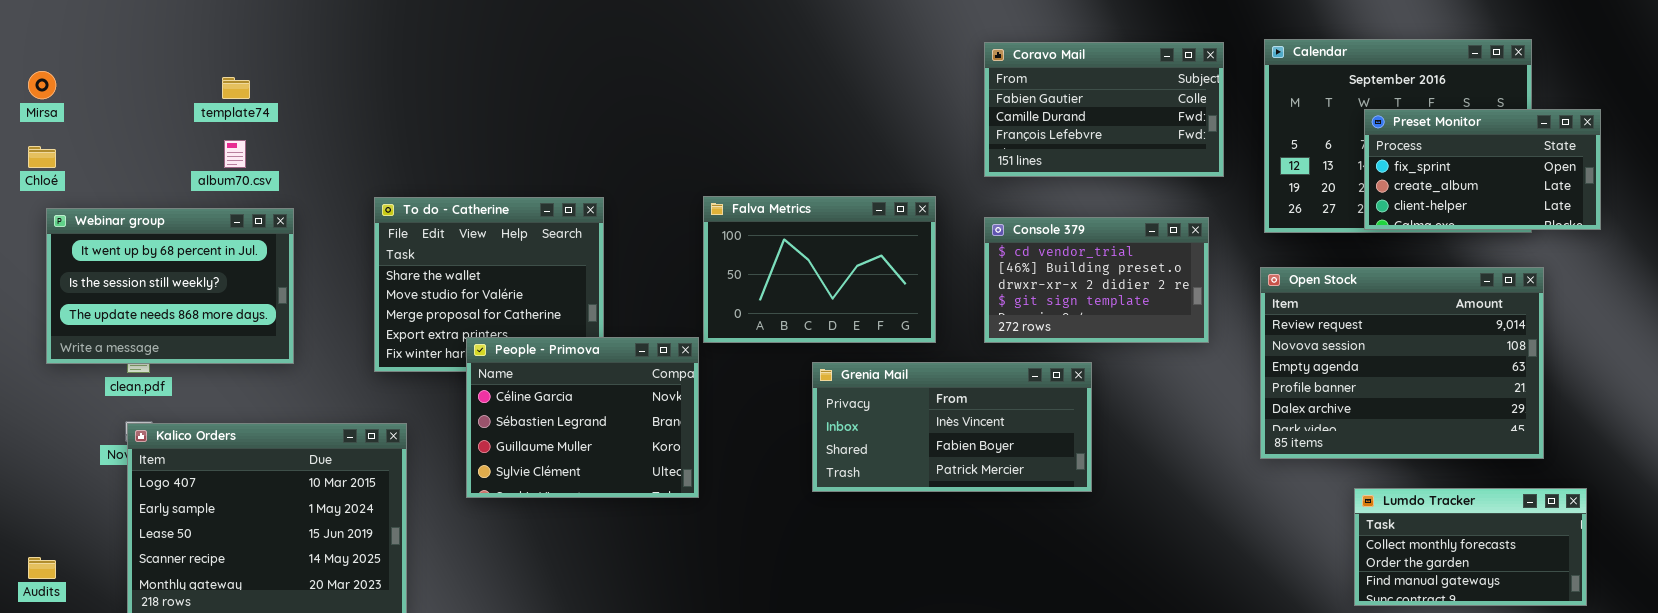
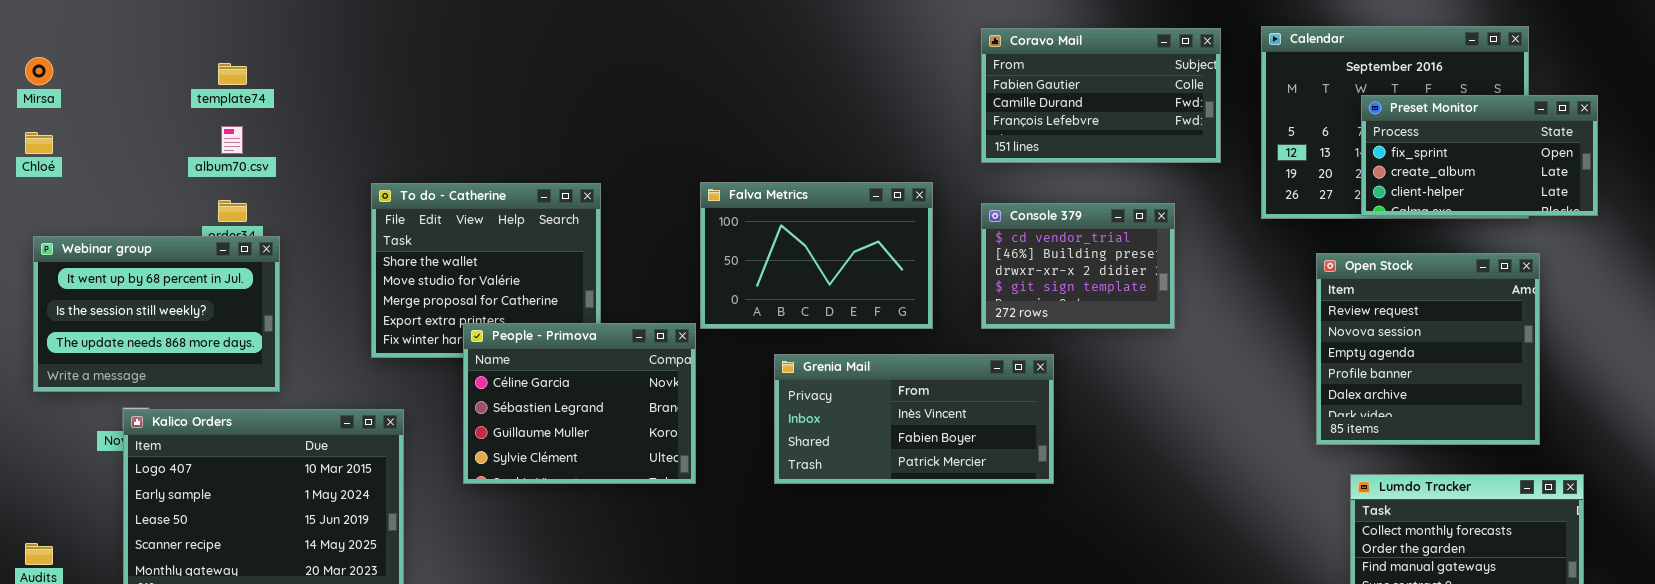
Webinar group: [46,208,294,364] -> [33,236,280,392], moved
Console 379: [984,217,1209,343] -> [981,203,1175,329], resized
Open Stock: [1260,267,1544,459] -> [1316,253,1540,445], resized
Grenia Mail: [812,362,1092,492] -> [774,354,1054,484], moved

